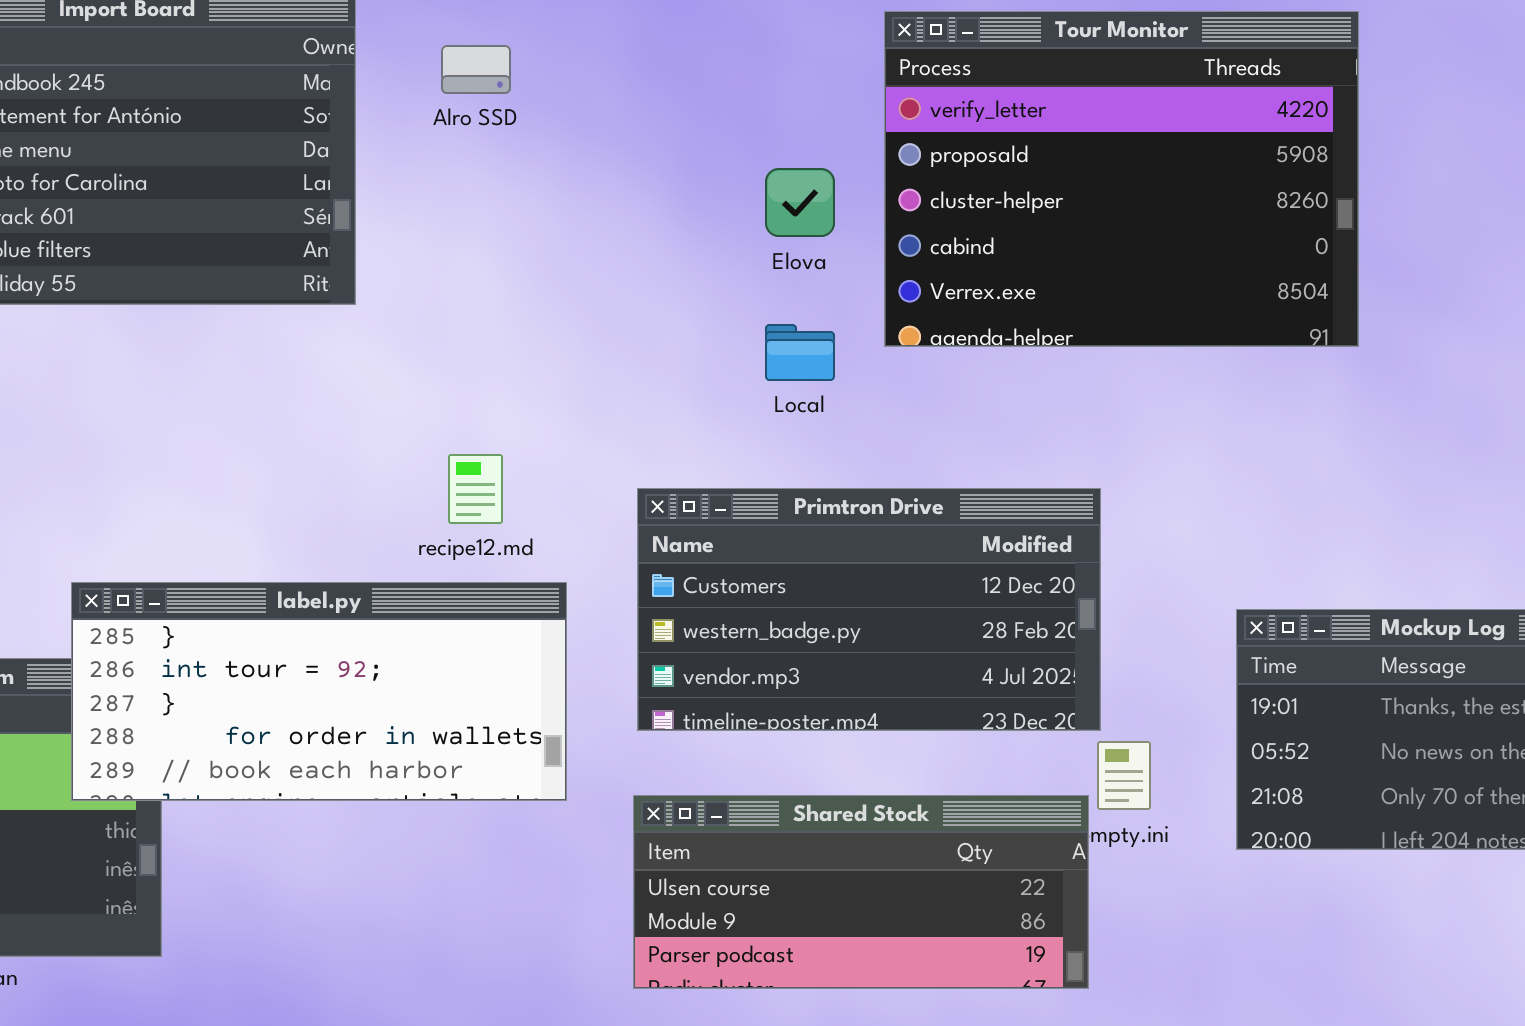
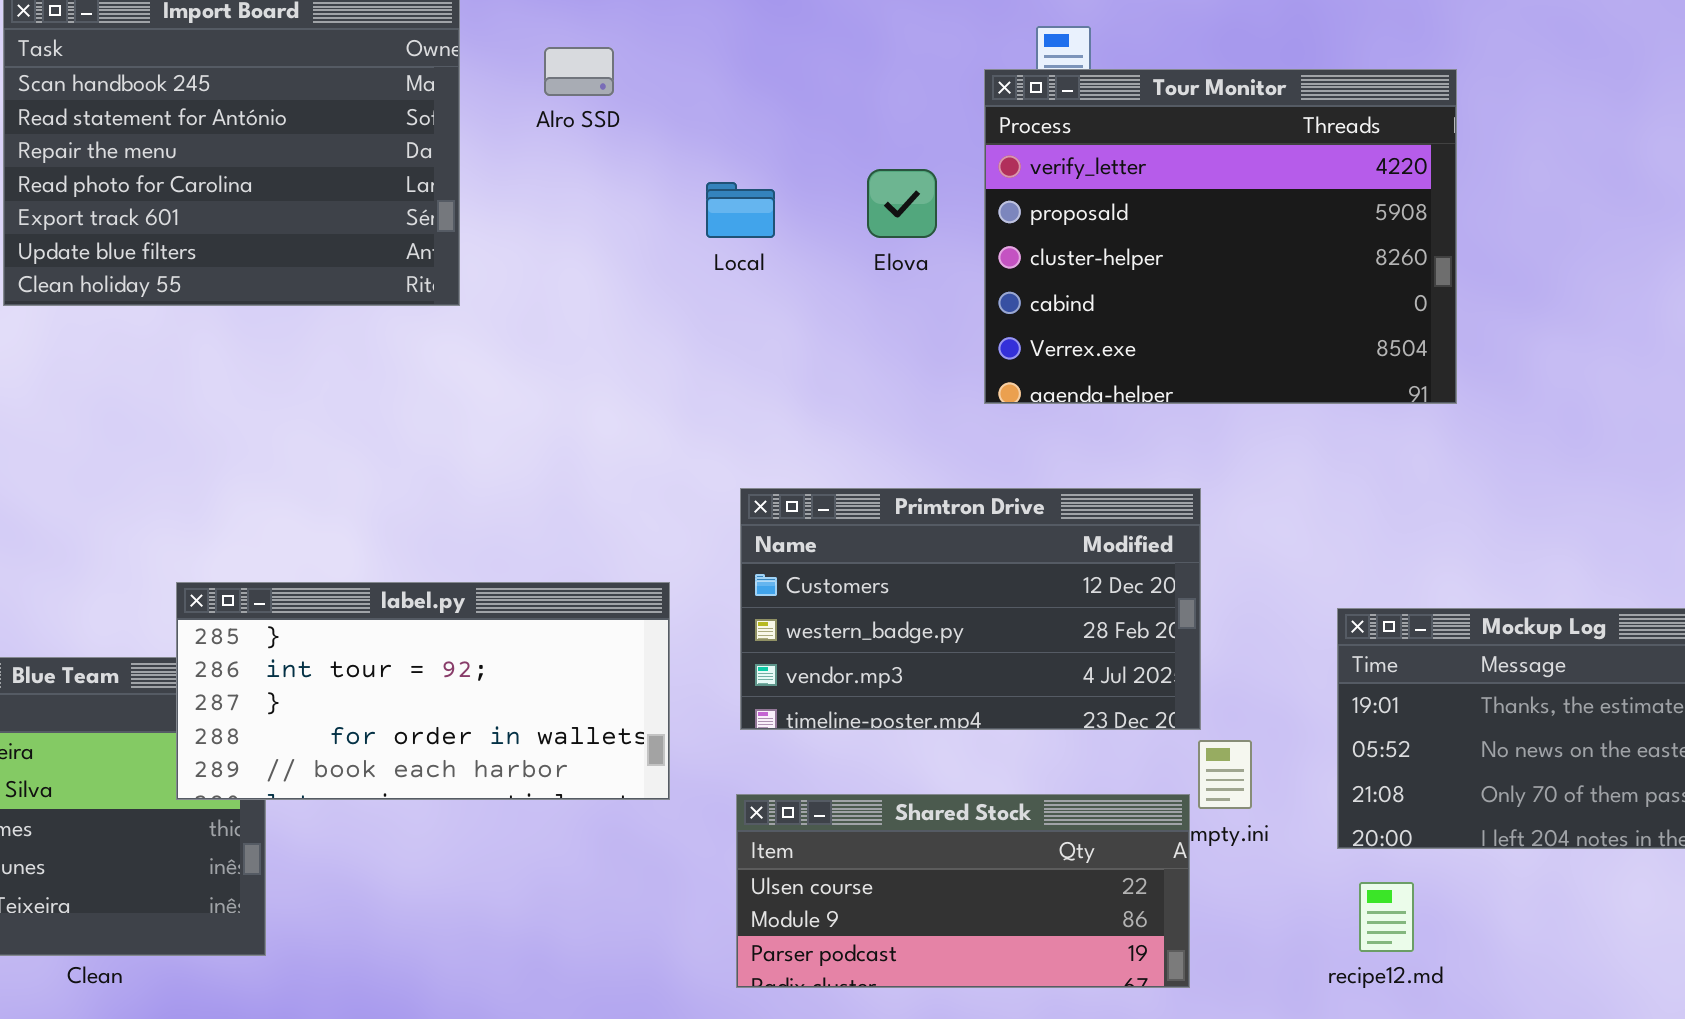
Tour Monitor: [884,11,1359,347] -> [984,69,1457,404], moved
Local: [765,324,835,381] -> [706,182,775,238], moved
recipe12.md: [448,454,503,524] -> [1359,882,1414,952], moved

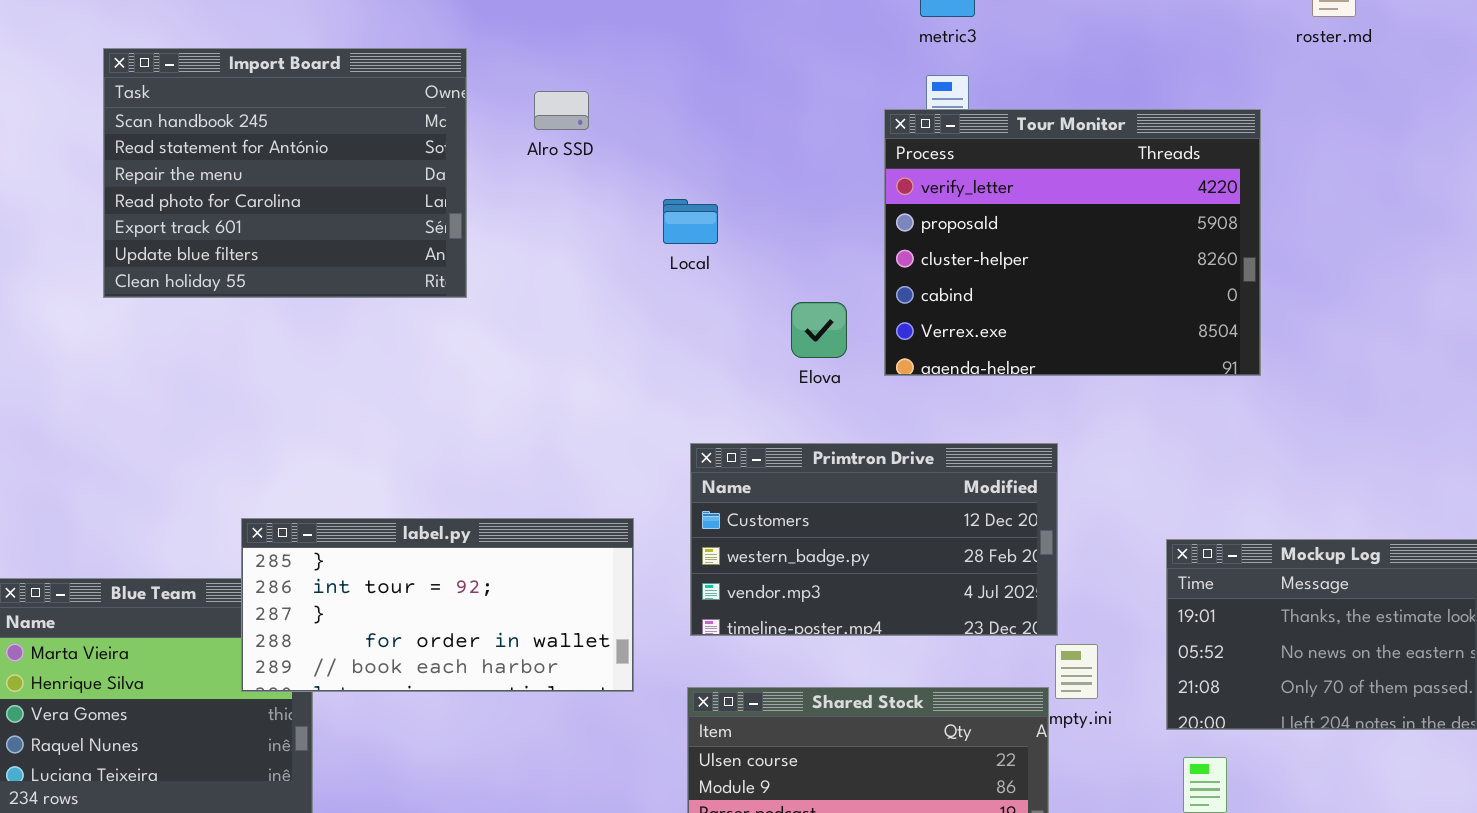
Elova: [867,169,937,238] -> [791,302,847,358], moved

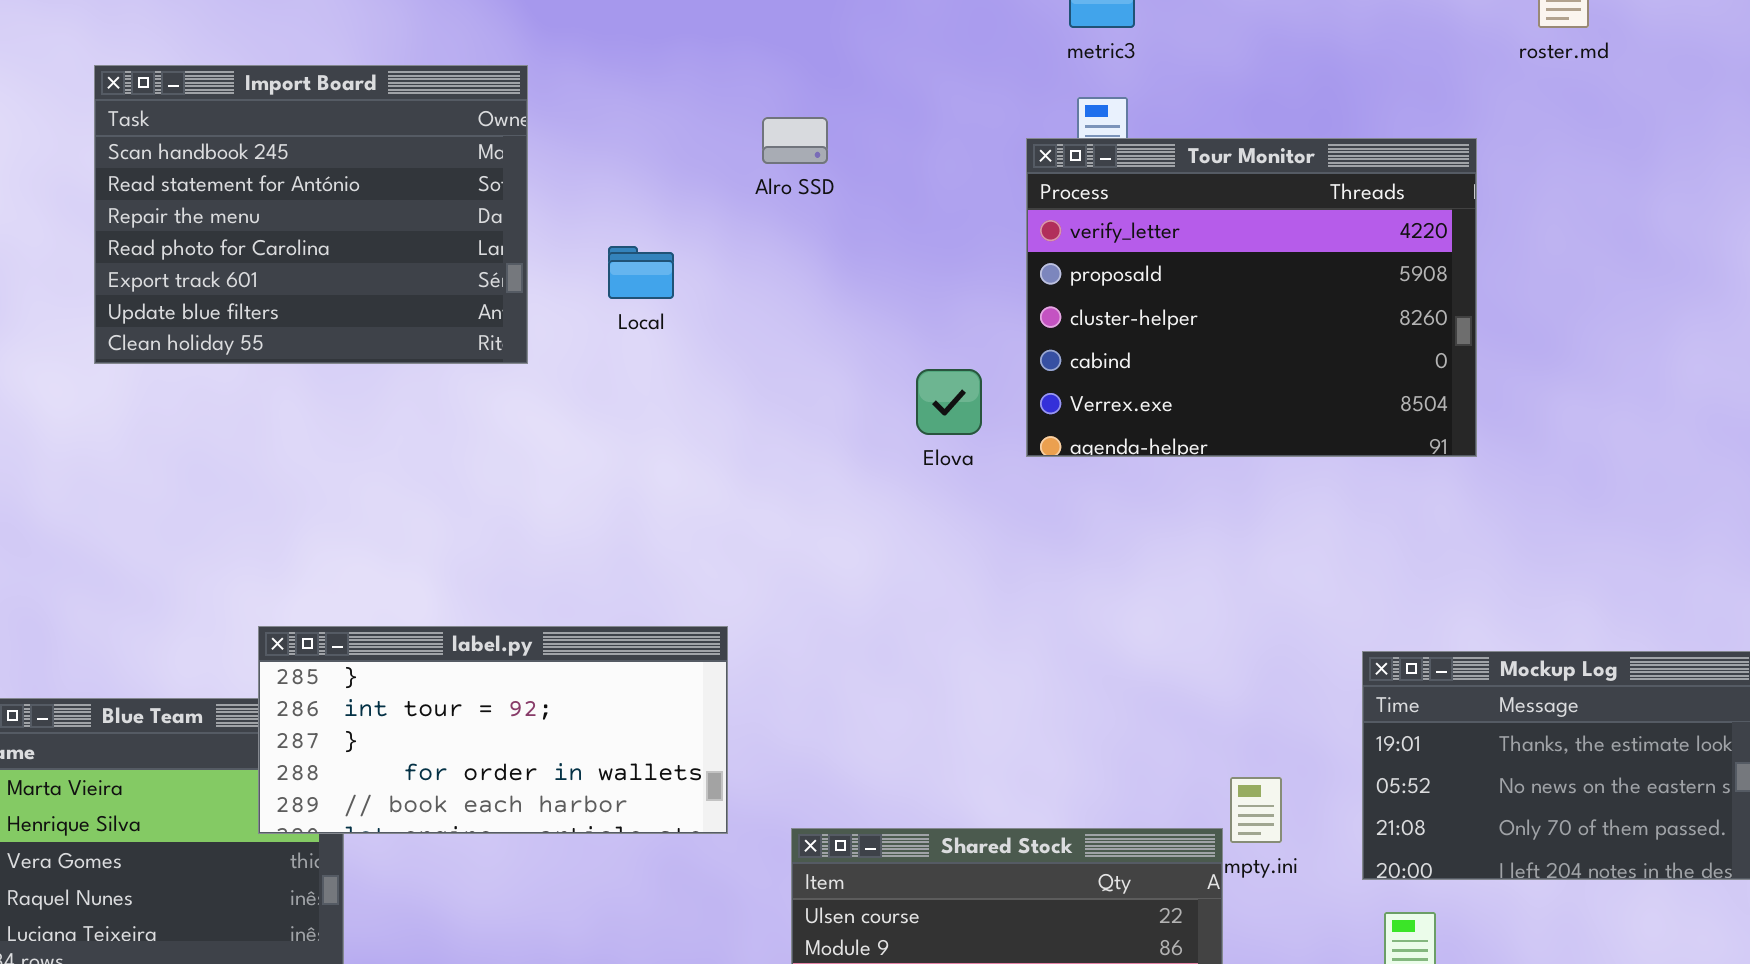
Alro SSD: [534,91,589,130] -> [762,117,828,164], moved
Local: [663,199,718,244] -> [608,246,674,299], moved
Primtron Drive: [690,443,1058,636] -> none, closed

